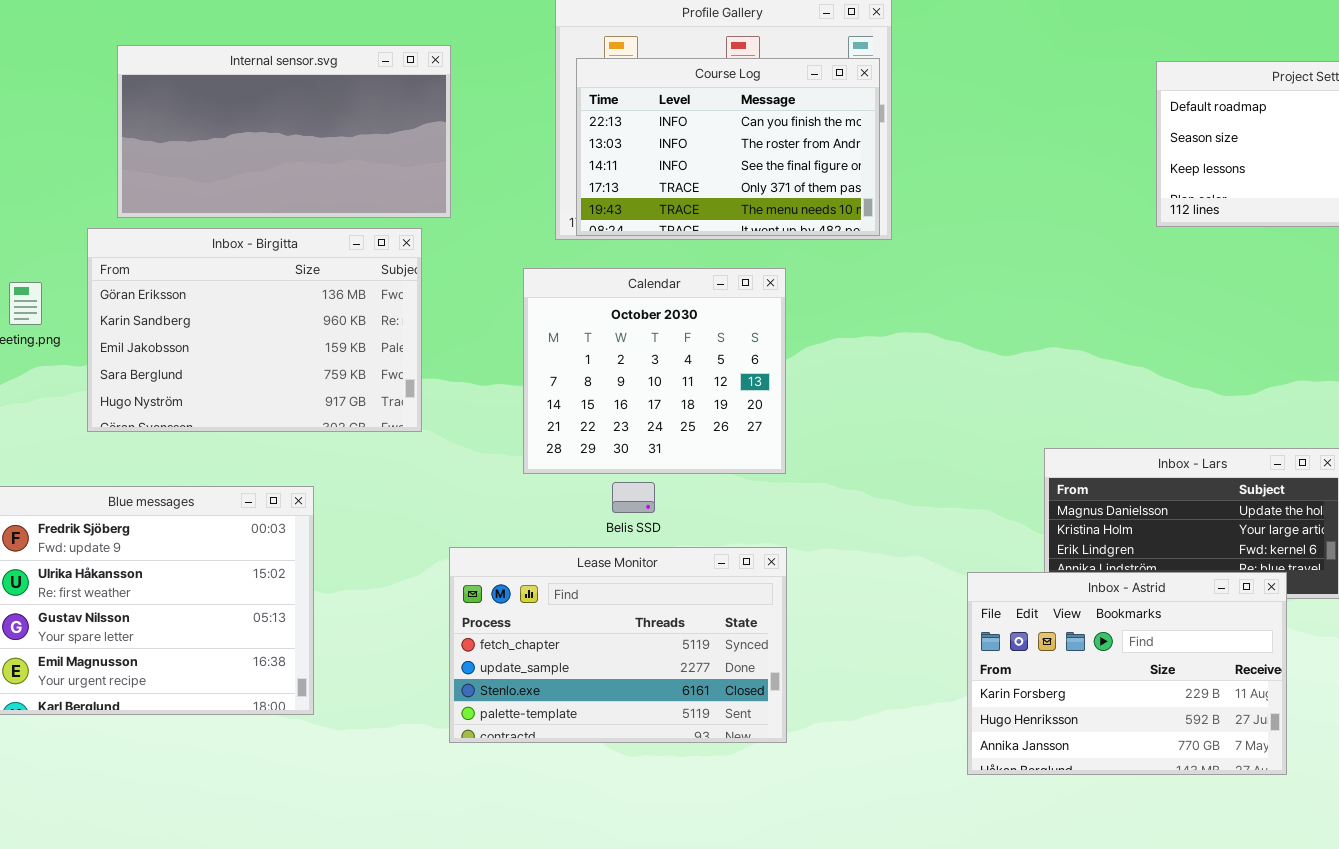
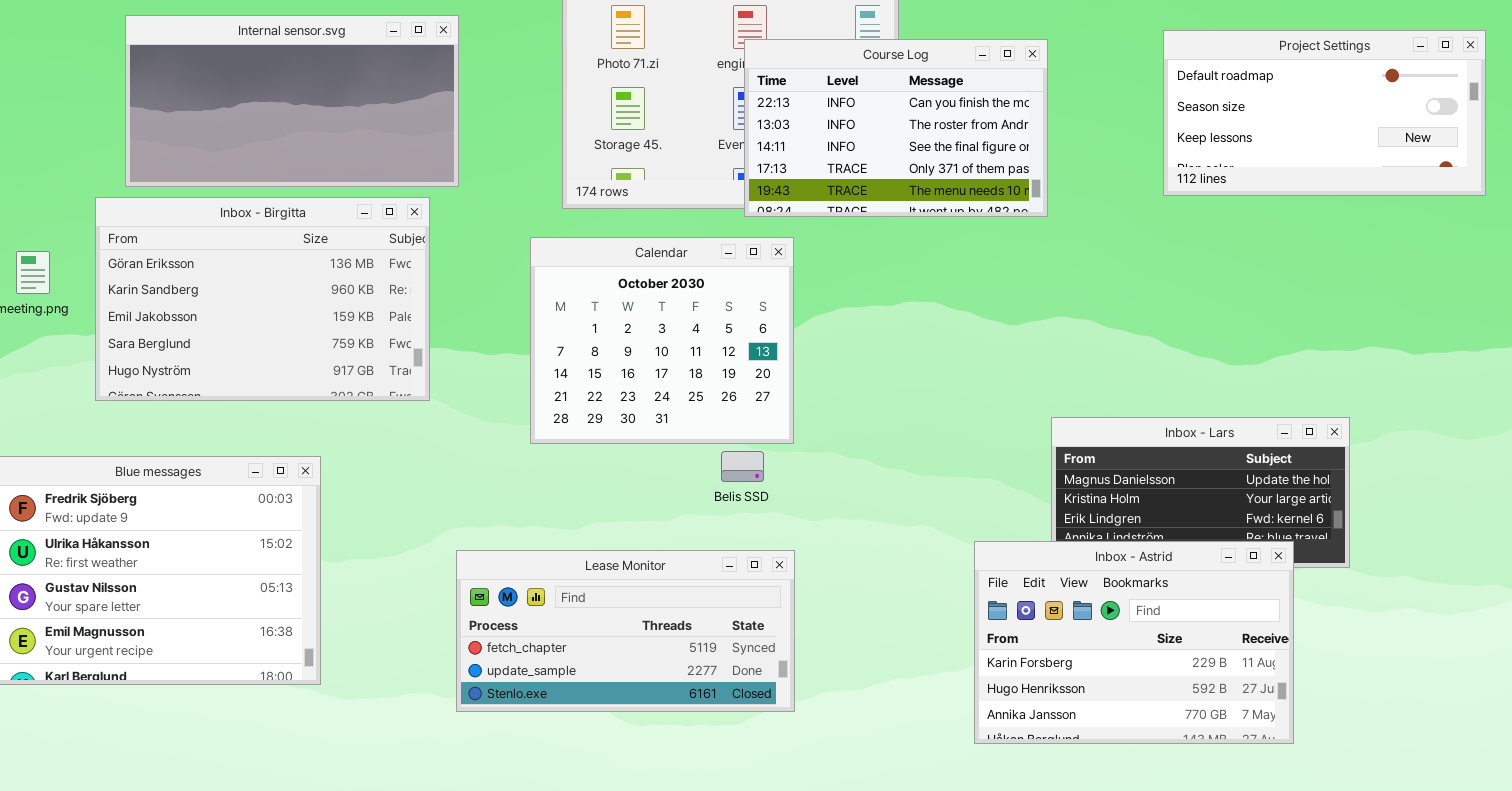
Course Log: [576,58,880,236] -> [744,39,1048,217], moved
Belis SSD: [612,482,655,513] -> [721,451,764,482], moved
Lease Monitor: [449,547,787,743] -> [456,550,795,712], resized

